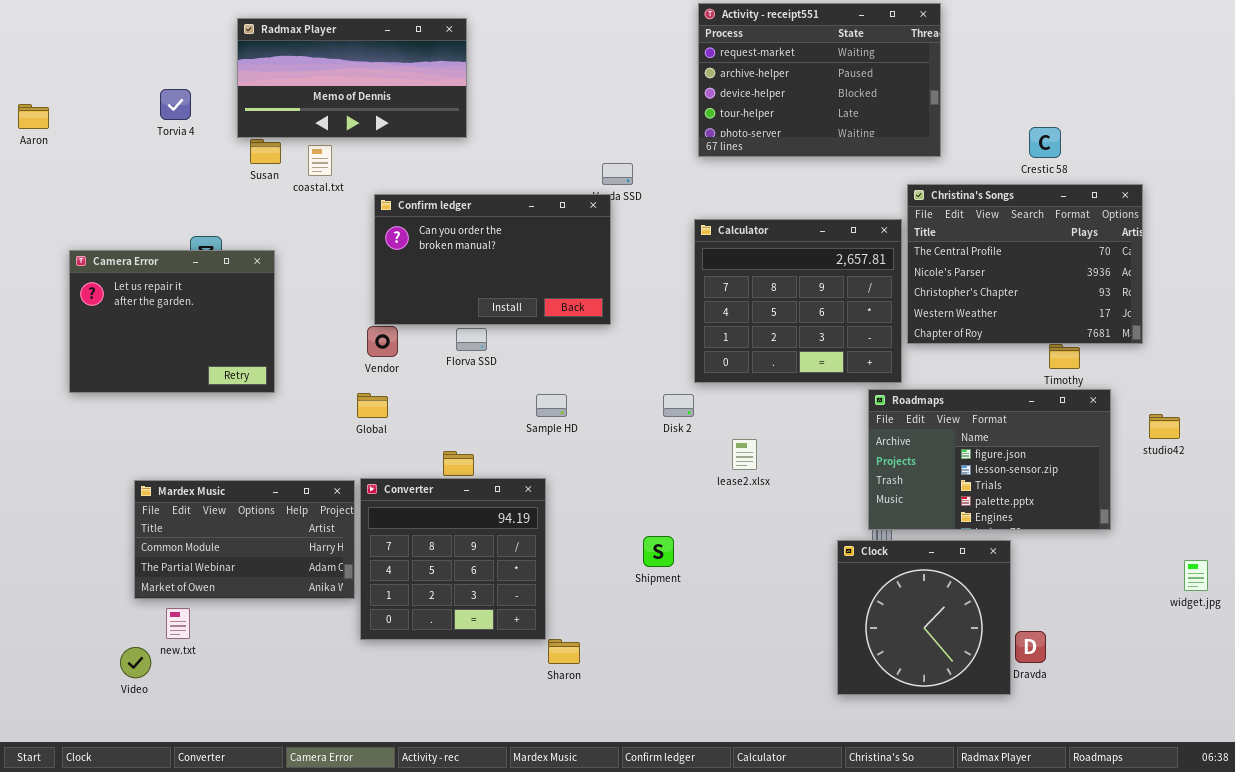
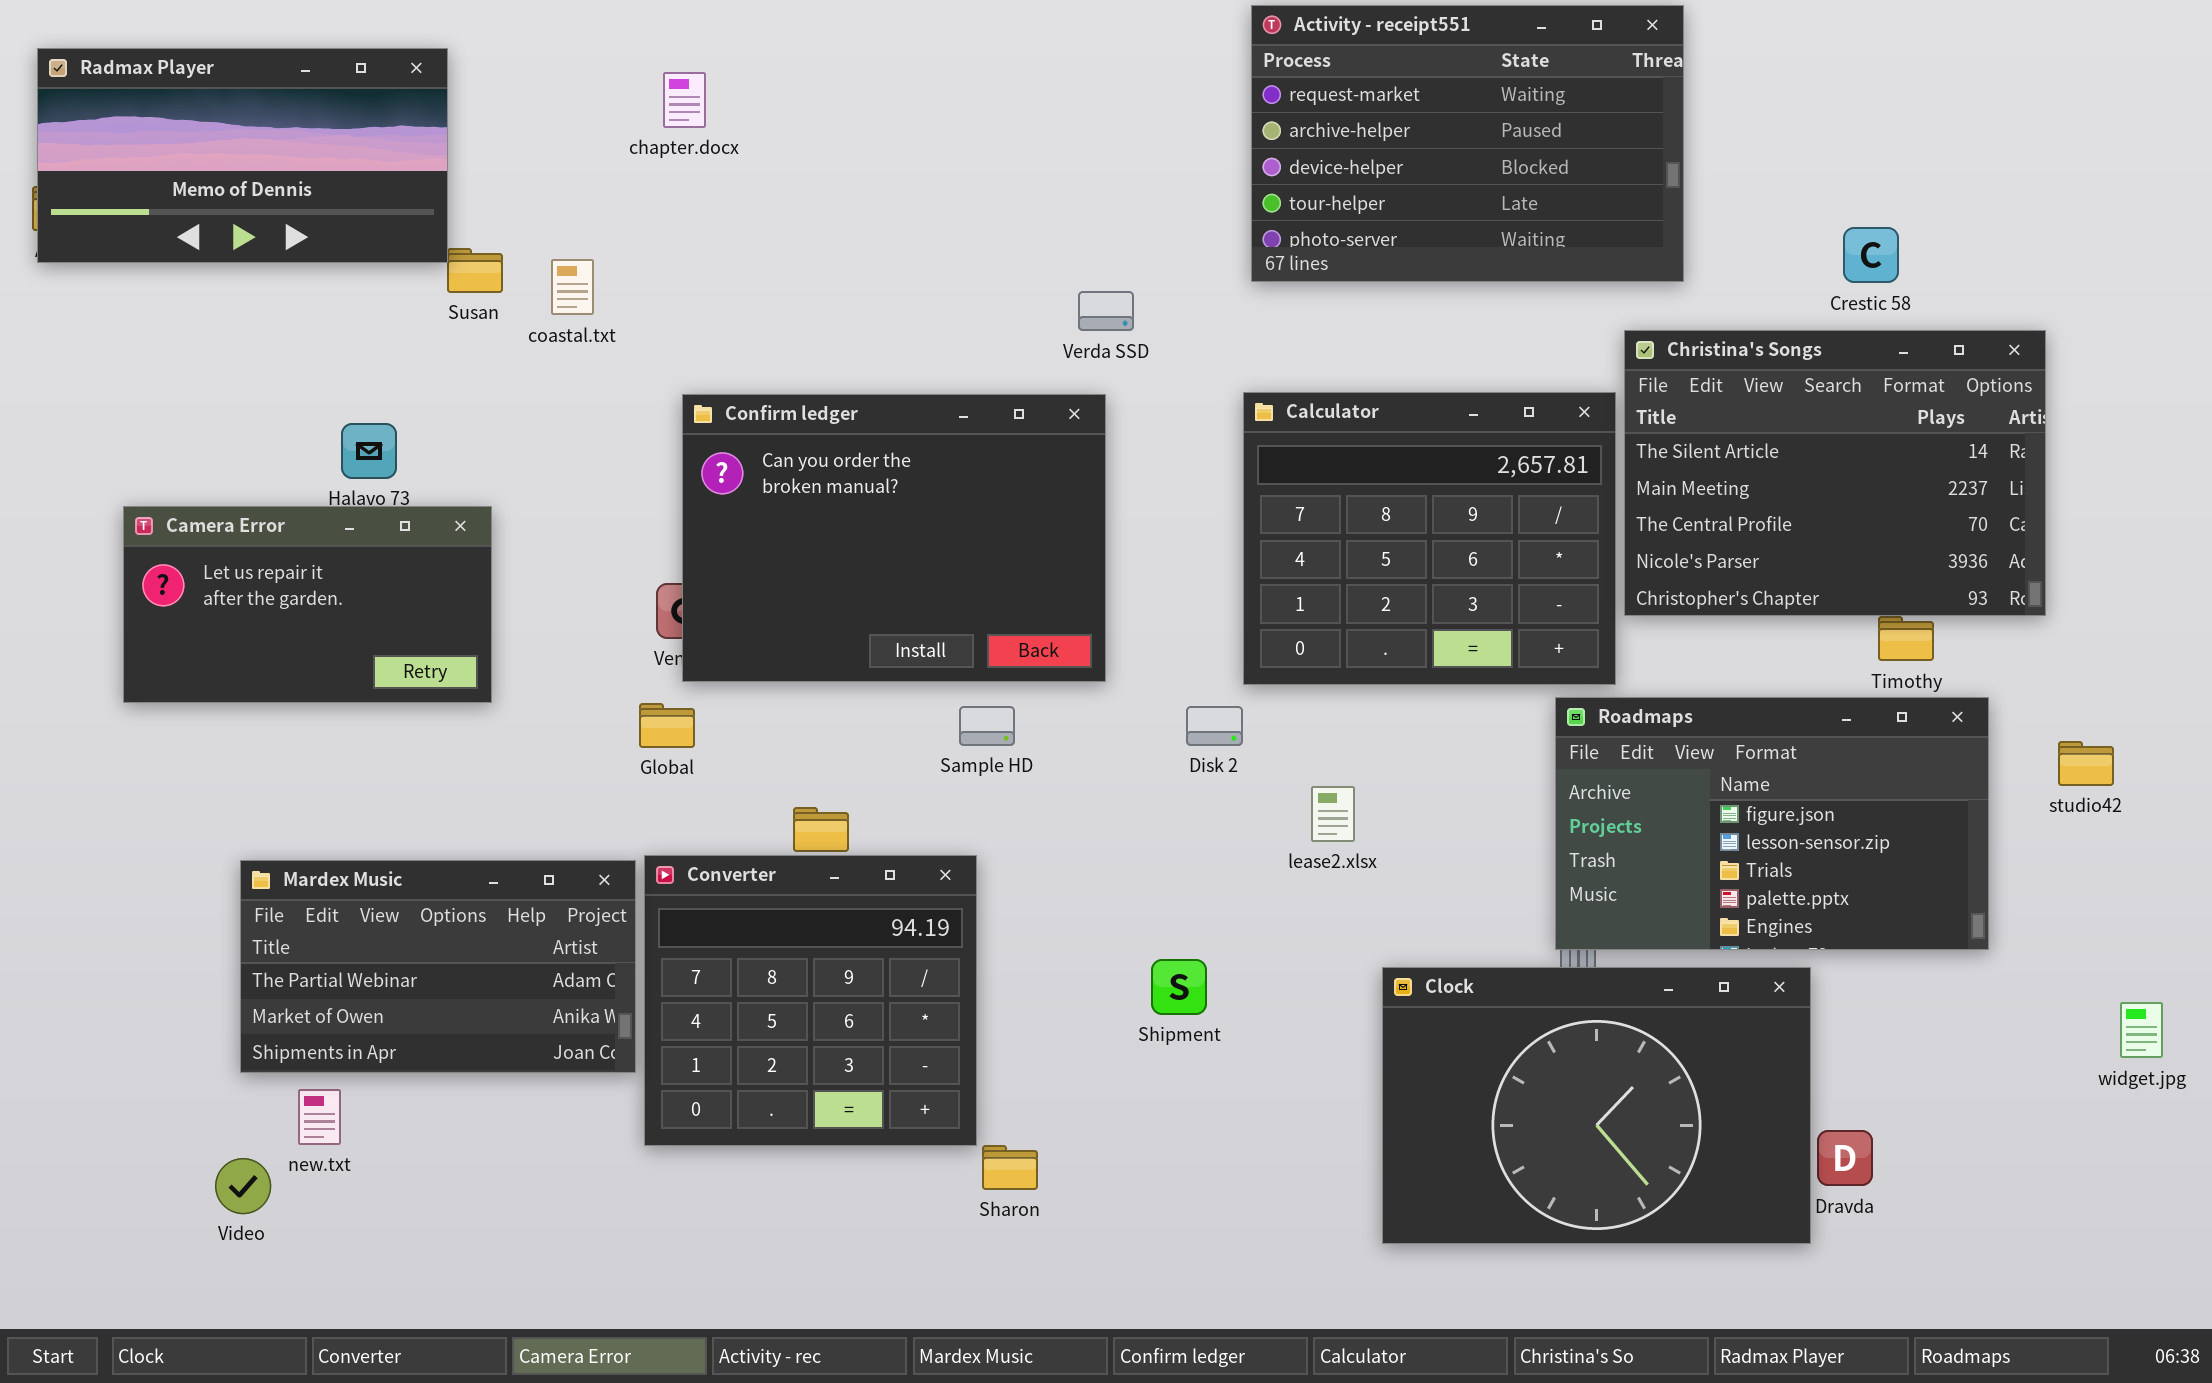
Radmax Player: [237,18,467,138] -> [37,48,448,263], moved
Christina's Songs: [907,184,1143,344] -> [1624,330,2046,616], scrolled up 2 rows
Confirm ledger: [374,194,611,325] -> [682,394,1106,682], moved, resized
Camera Error: [69,250,275,393] -> [123,506,492,703], resized
Mardex Music: [134,480,355,599] -> [240,860,636,1073], scrolled down 1 row
Clock: [837,540,1011,695] -> [1382,967,1811,1244], resized

